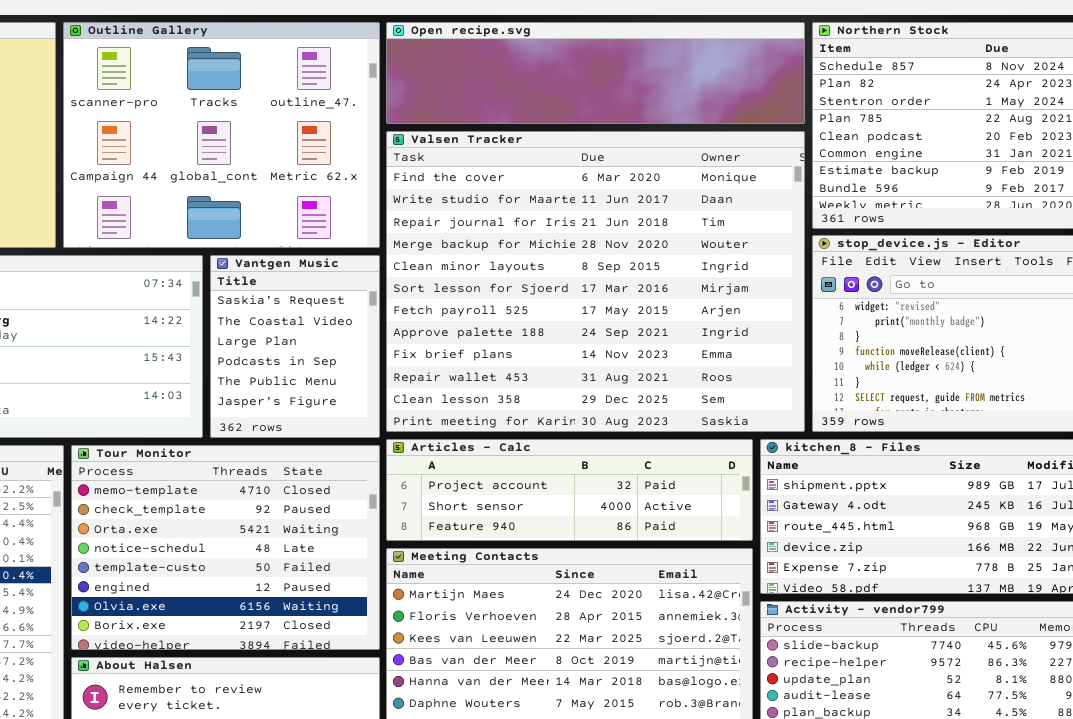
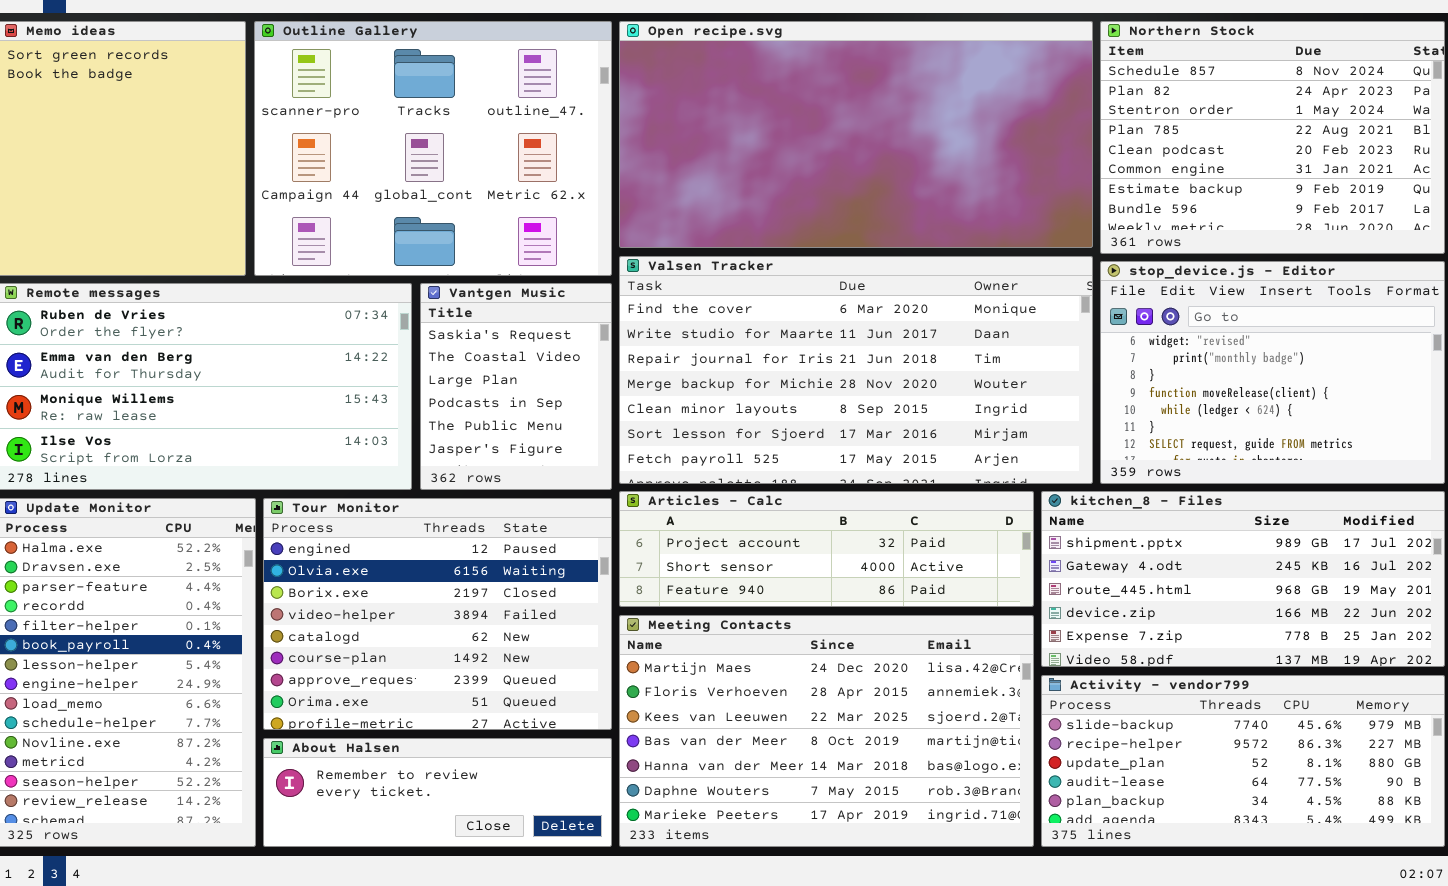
Open recipe.svg: [386,22,805,124] -> [619,21,1093,248], resized
Valsen Tracker: [386,131,805,432] -> [619,256,1093,484], resized
Tour Monitor: [71,445,380,650] -> [263,498,612,730], scrolled down 5 rows

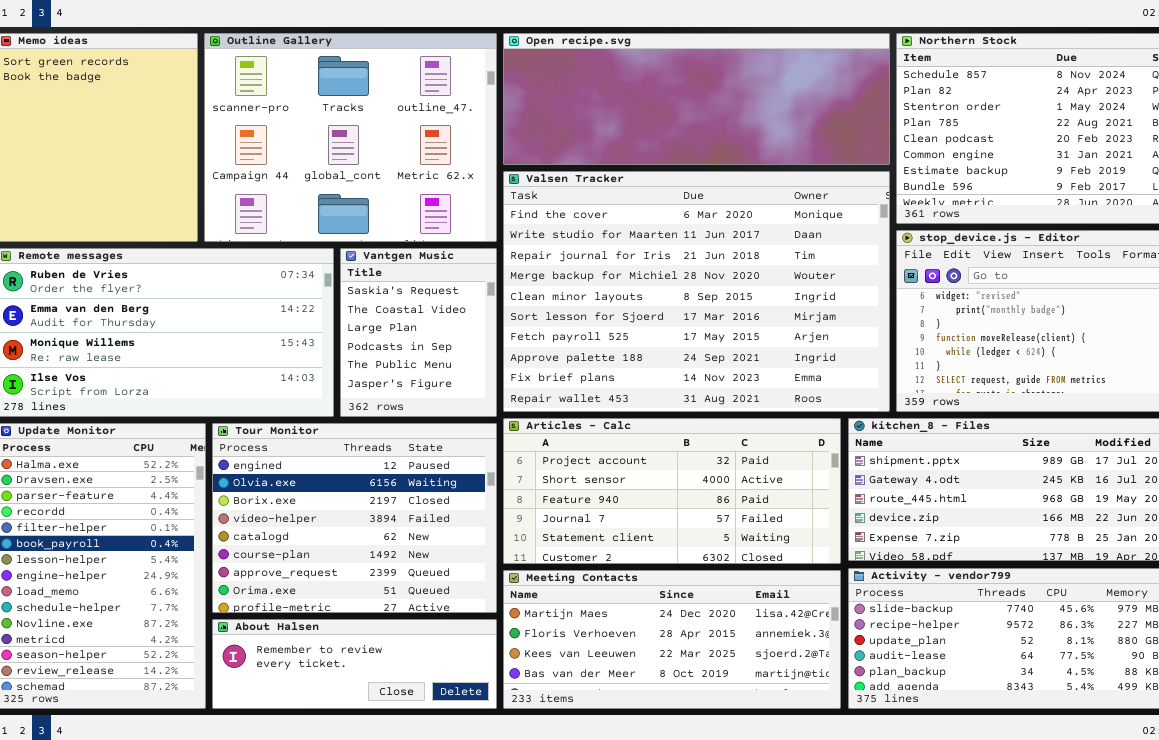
Open recipe.svg: [619,21,1093,248] -> [503,33,890,165], resized
Valsen Tracker: [619,256,1093,484] -> [503,171,890,412], resized
Articles - Calc: [619,491,1034,607] -> [503,418,841,564], resized
Meeting Contacts: [619,615,1034,847] -> [503,570,841,709], resized

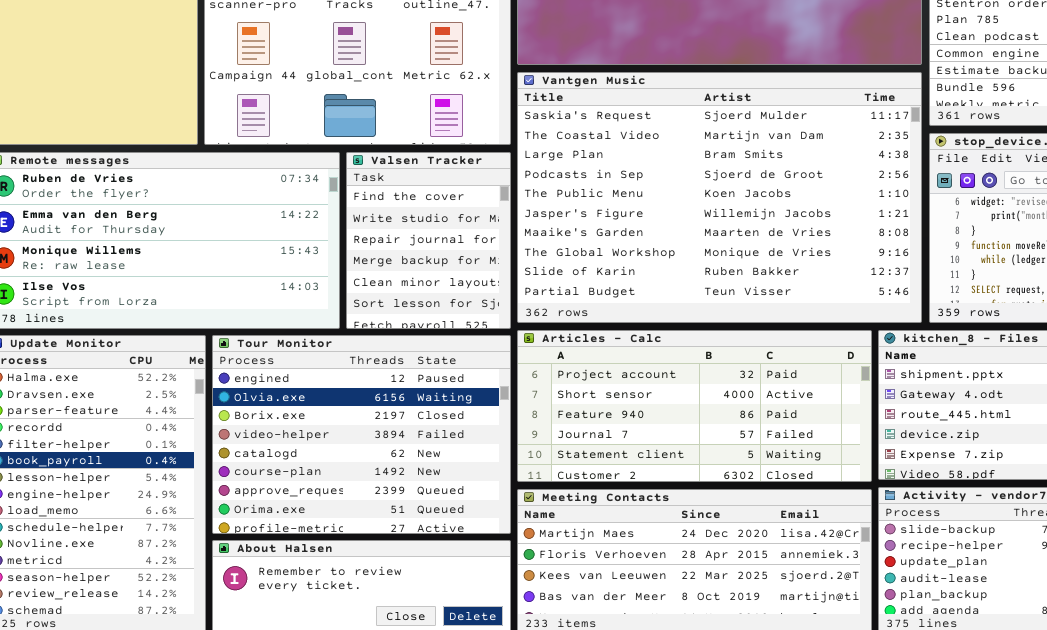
Valsen Tracker: [503,171,890,412] -> [346,152,511,329], moved, resized
Vantgen Music: [340,248,497,417] -> [517,72,922,323], moved, resized

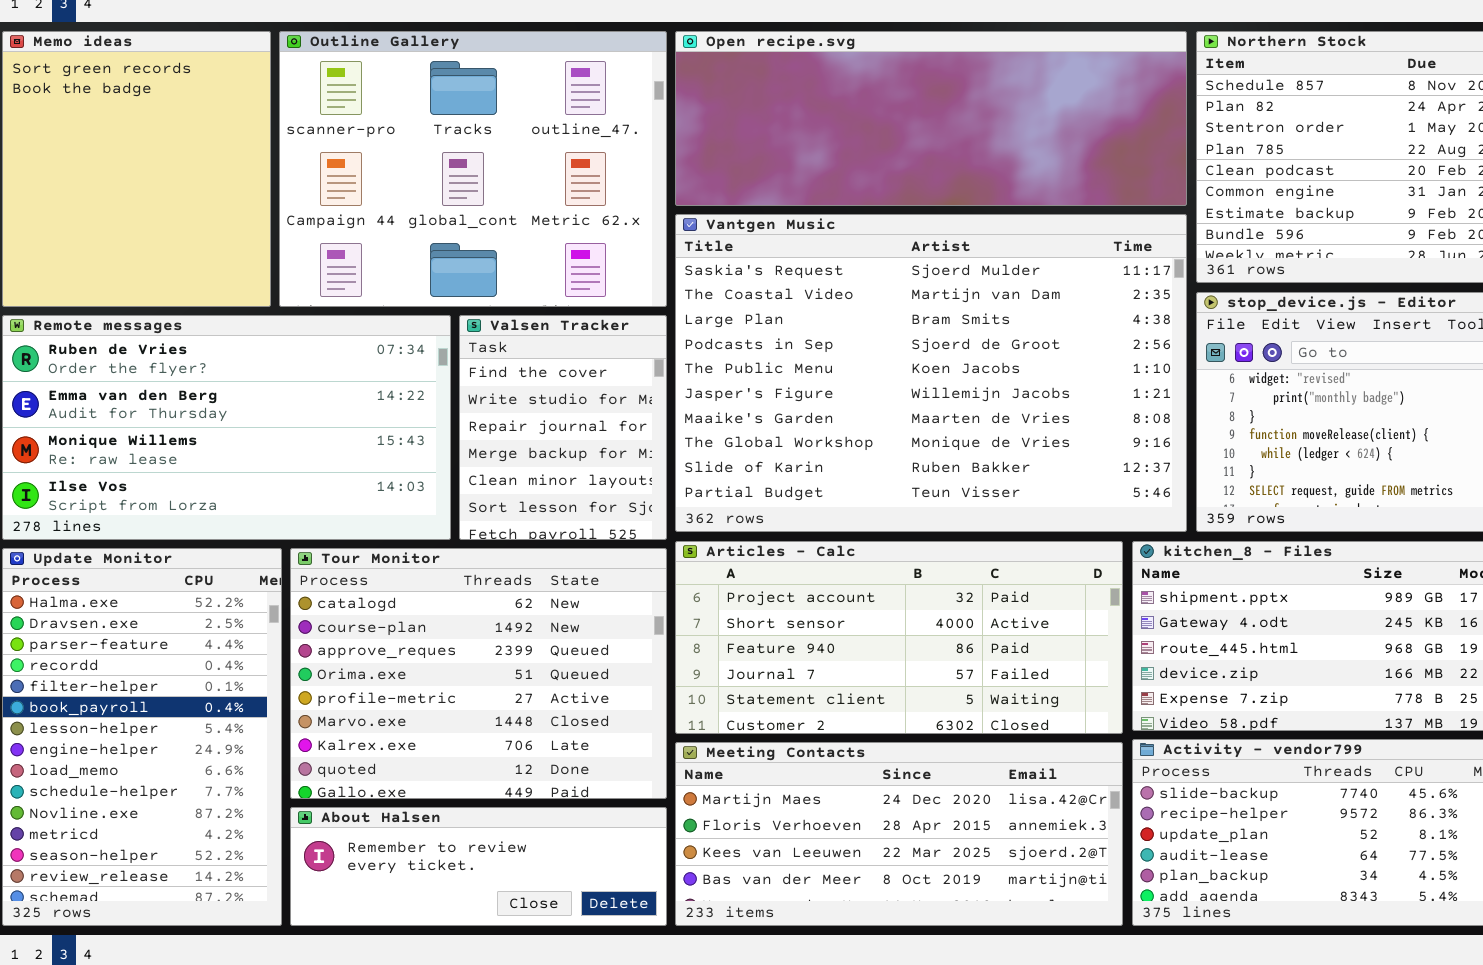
Tour Monitor: [212,335,511,534] -> [290,548,667,799], scrolled down 4 rows

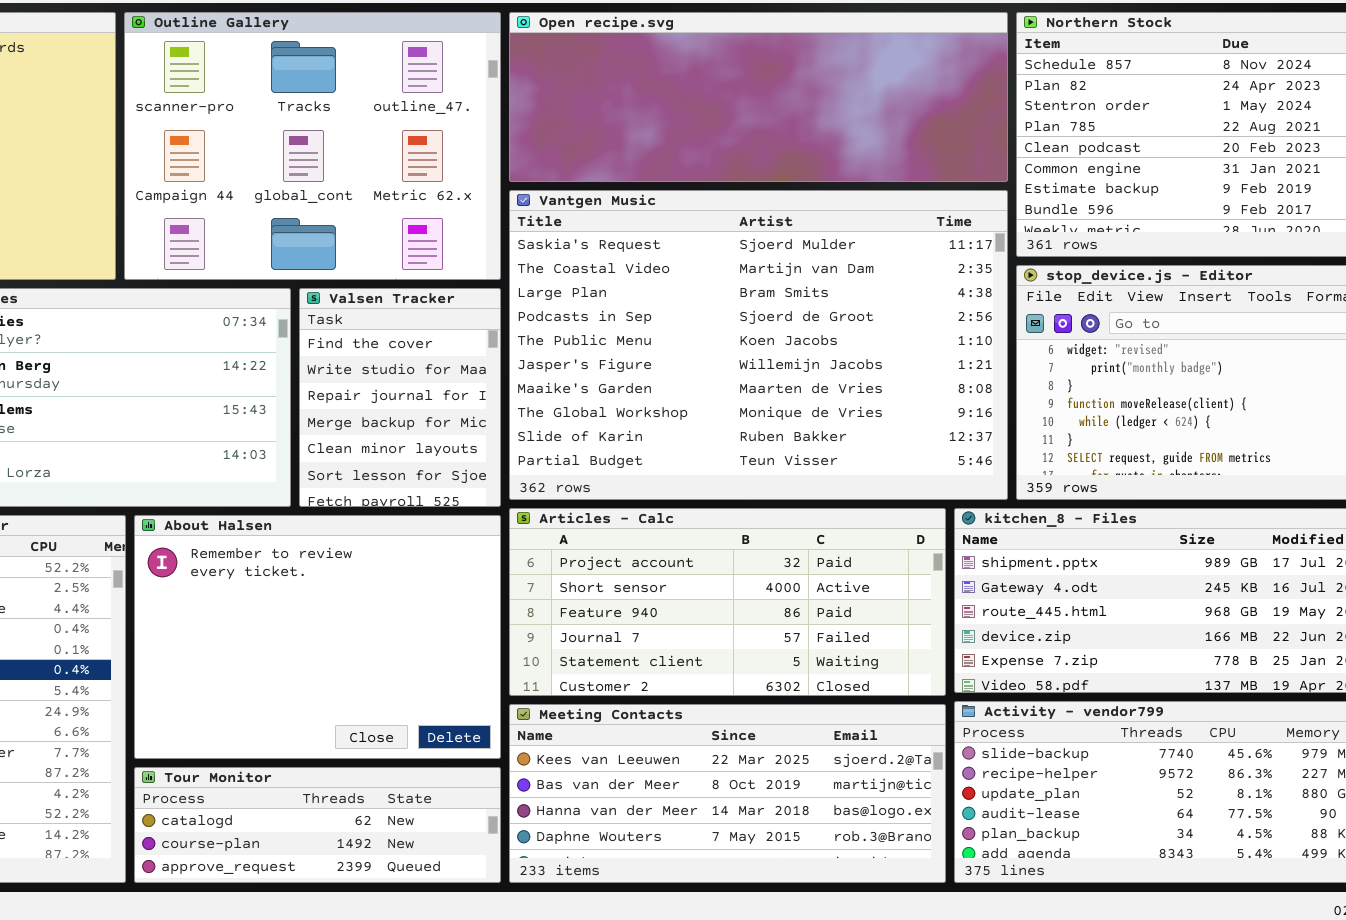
Tour Monitor: [290,548,667,799] -> [134,767,501,883], moved, resized
Meeting Contacts: [675,742,1123,926] -> [509,704,946,883], scrolled down 2 rows
About Halsen: [290,807,667,926] -> [134,515,501,759], moved, resized

